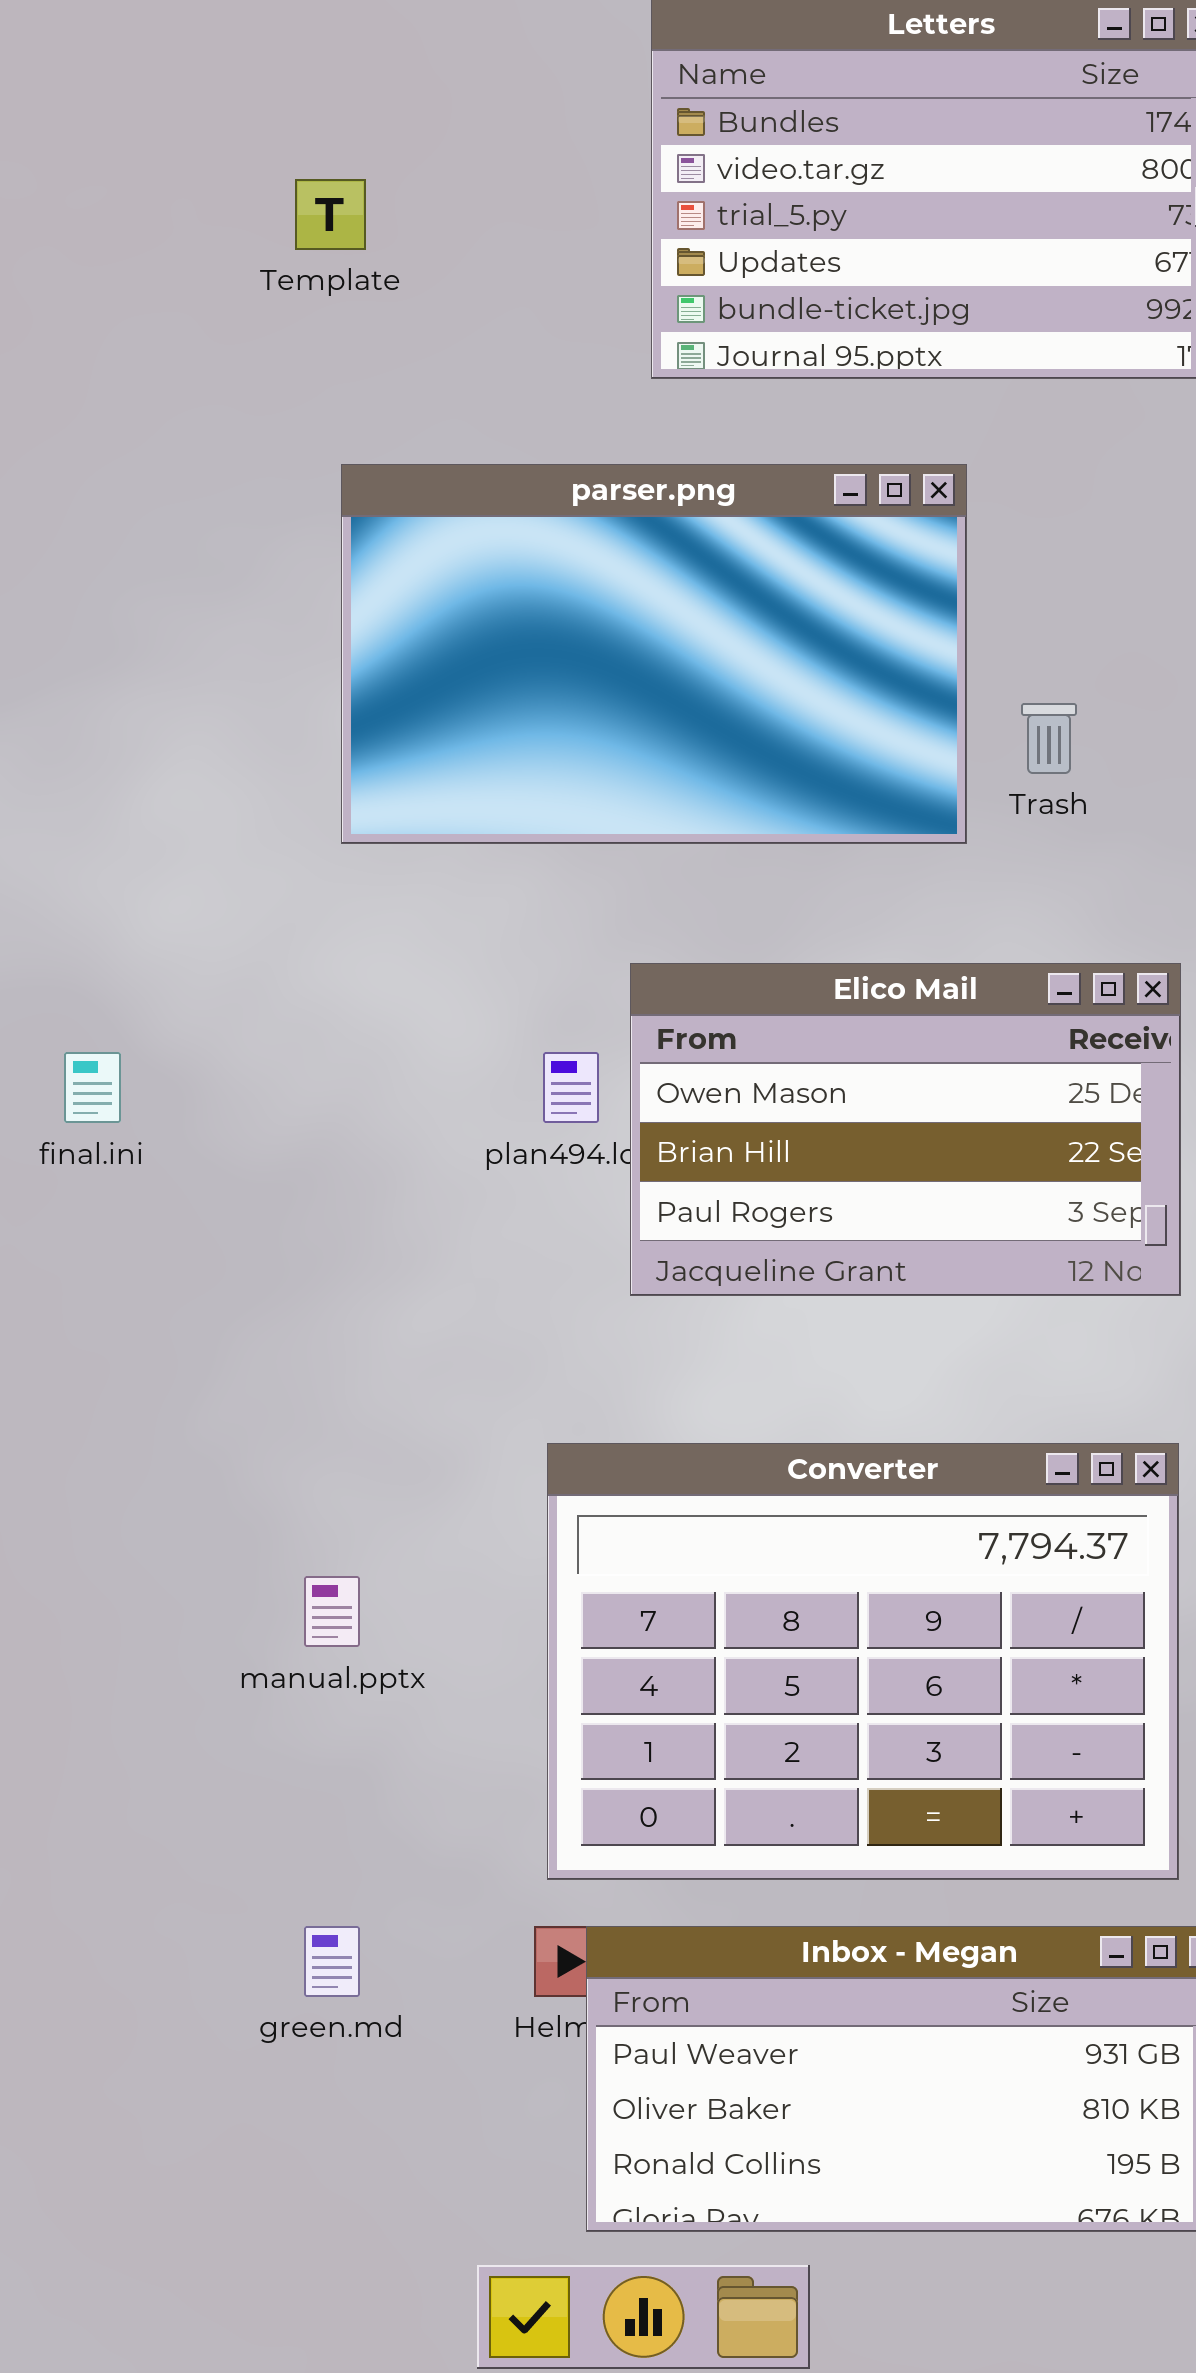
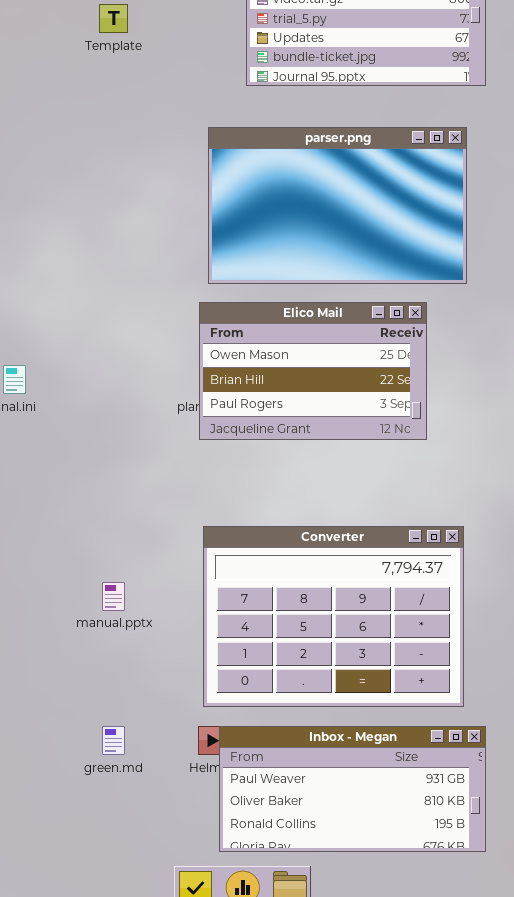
parser.png: [341,464,967,844] -> [208,127,467,284], moved
Elico Mail: [630,963,1181,1296] -> [199,302,427,440], moved

